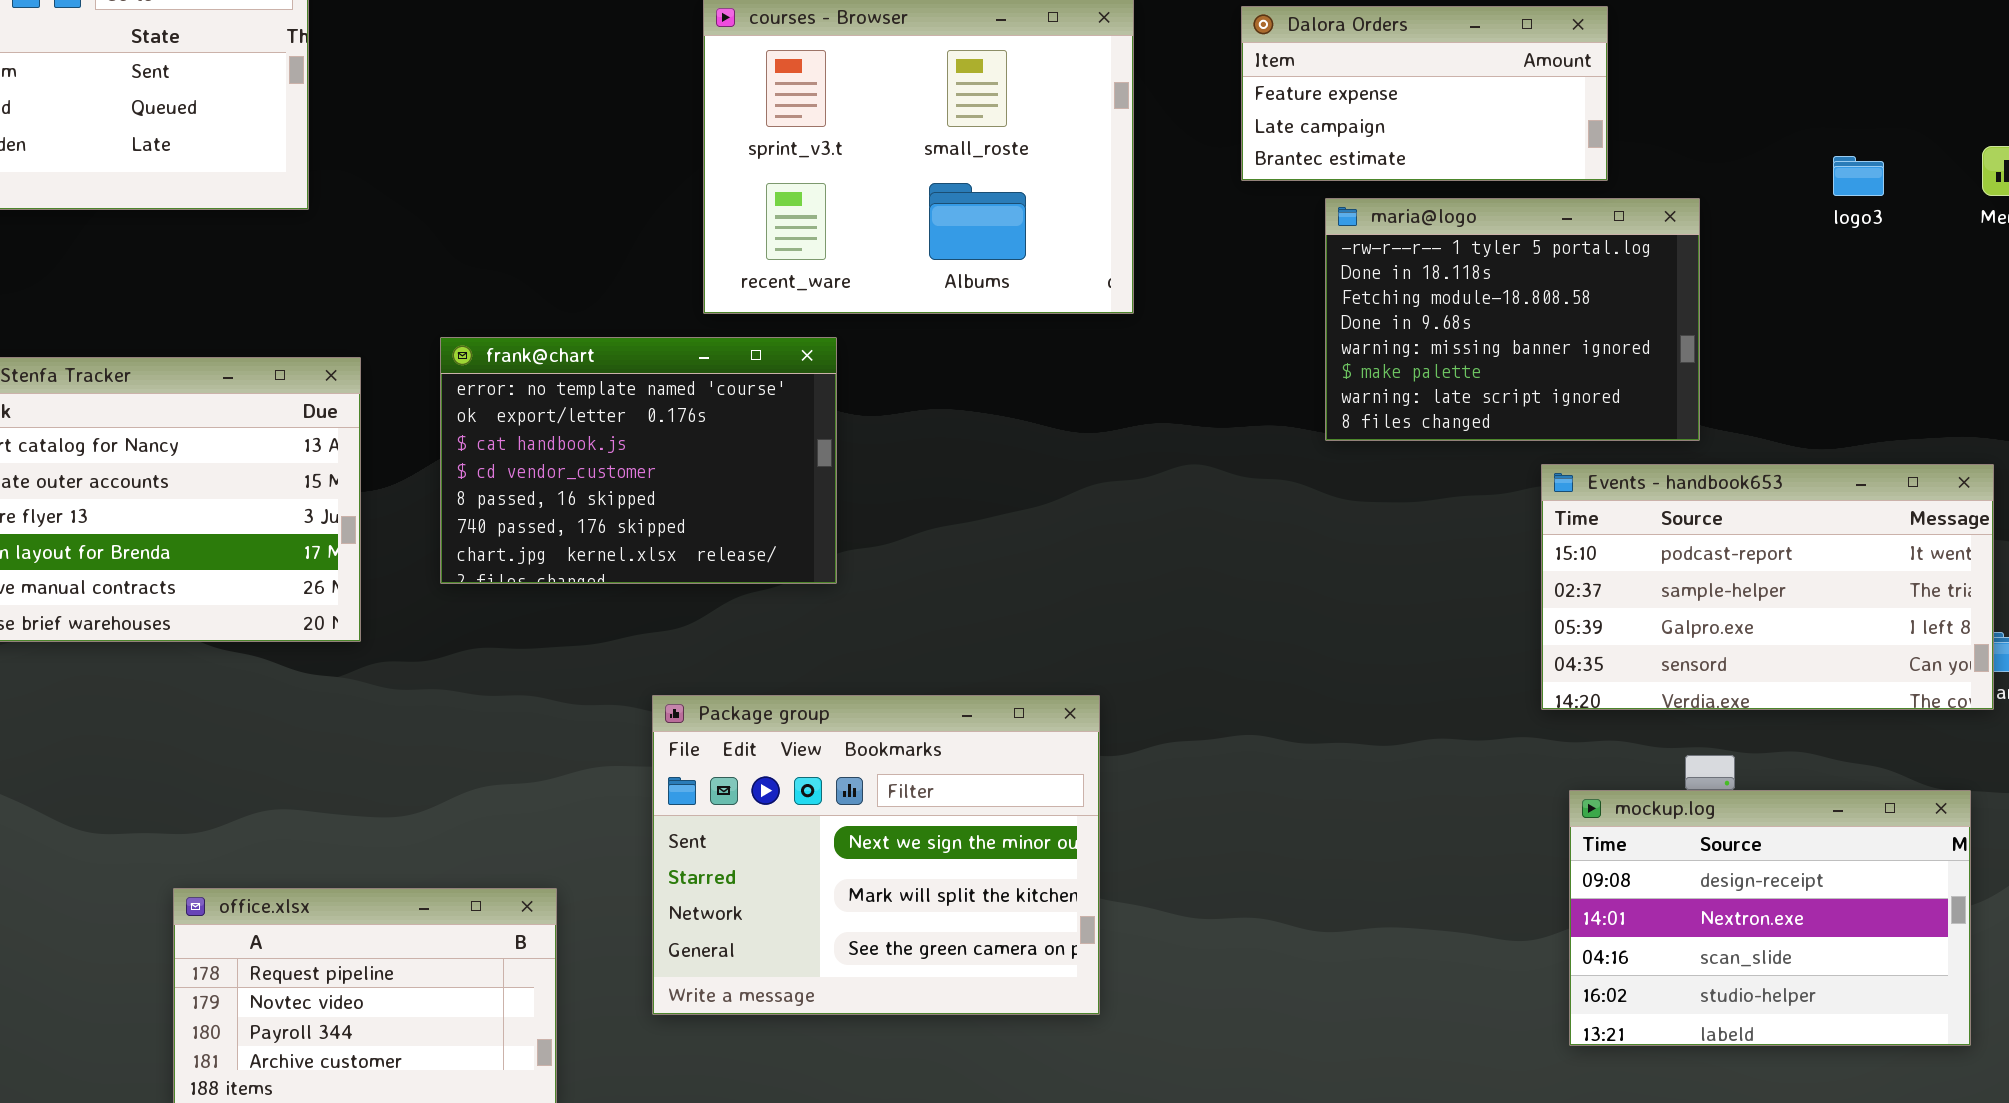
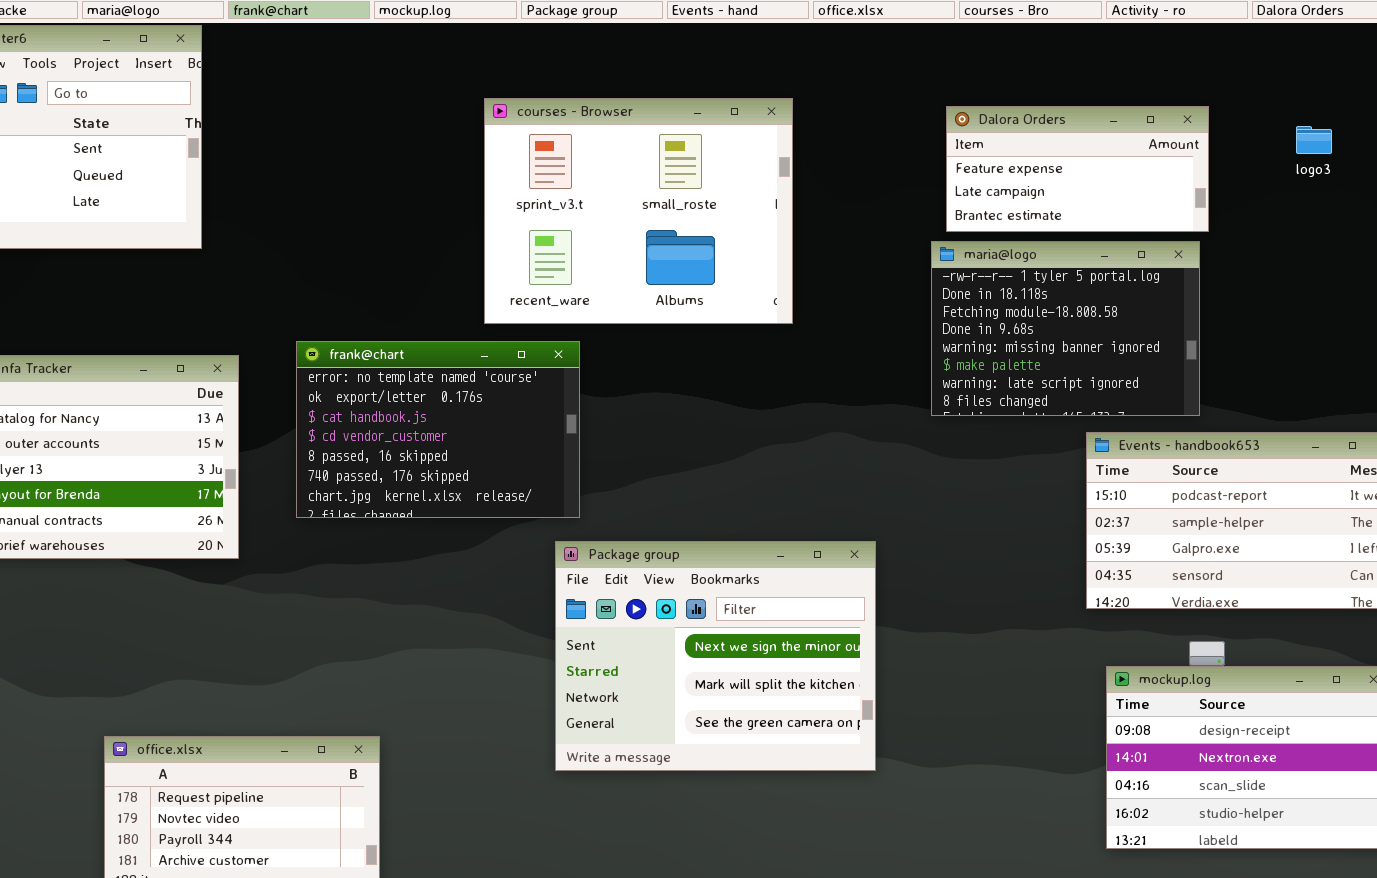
Dalora Orders: [1241,6,1608,181] -> [946,106,1209,232], moved
logo3: [1833,156,1884,196] -> [1296,126,1332,154], moved
Package group: [652,695,1100,1015] -> [555,541,876,771], moved

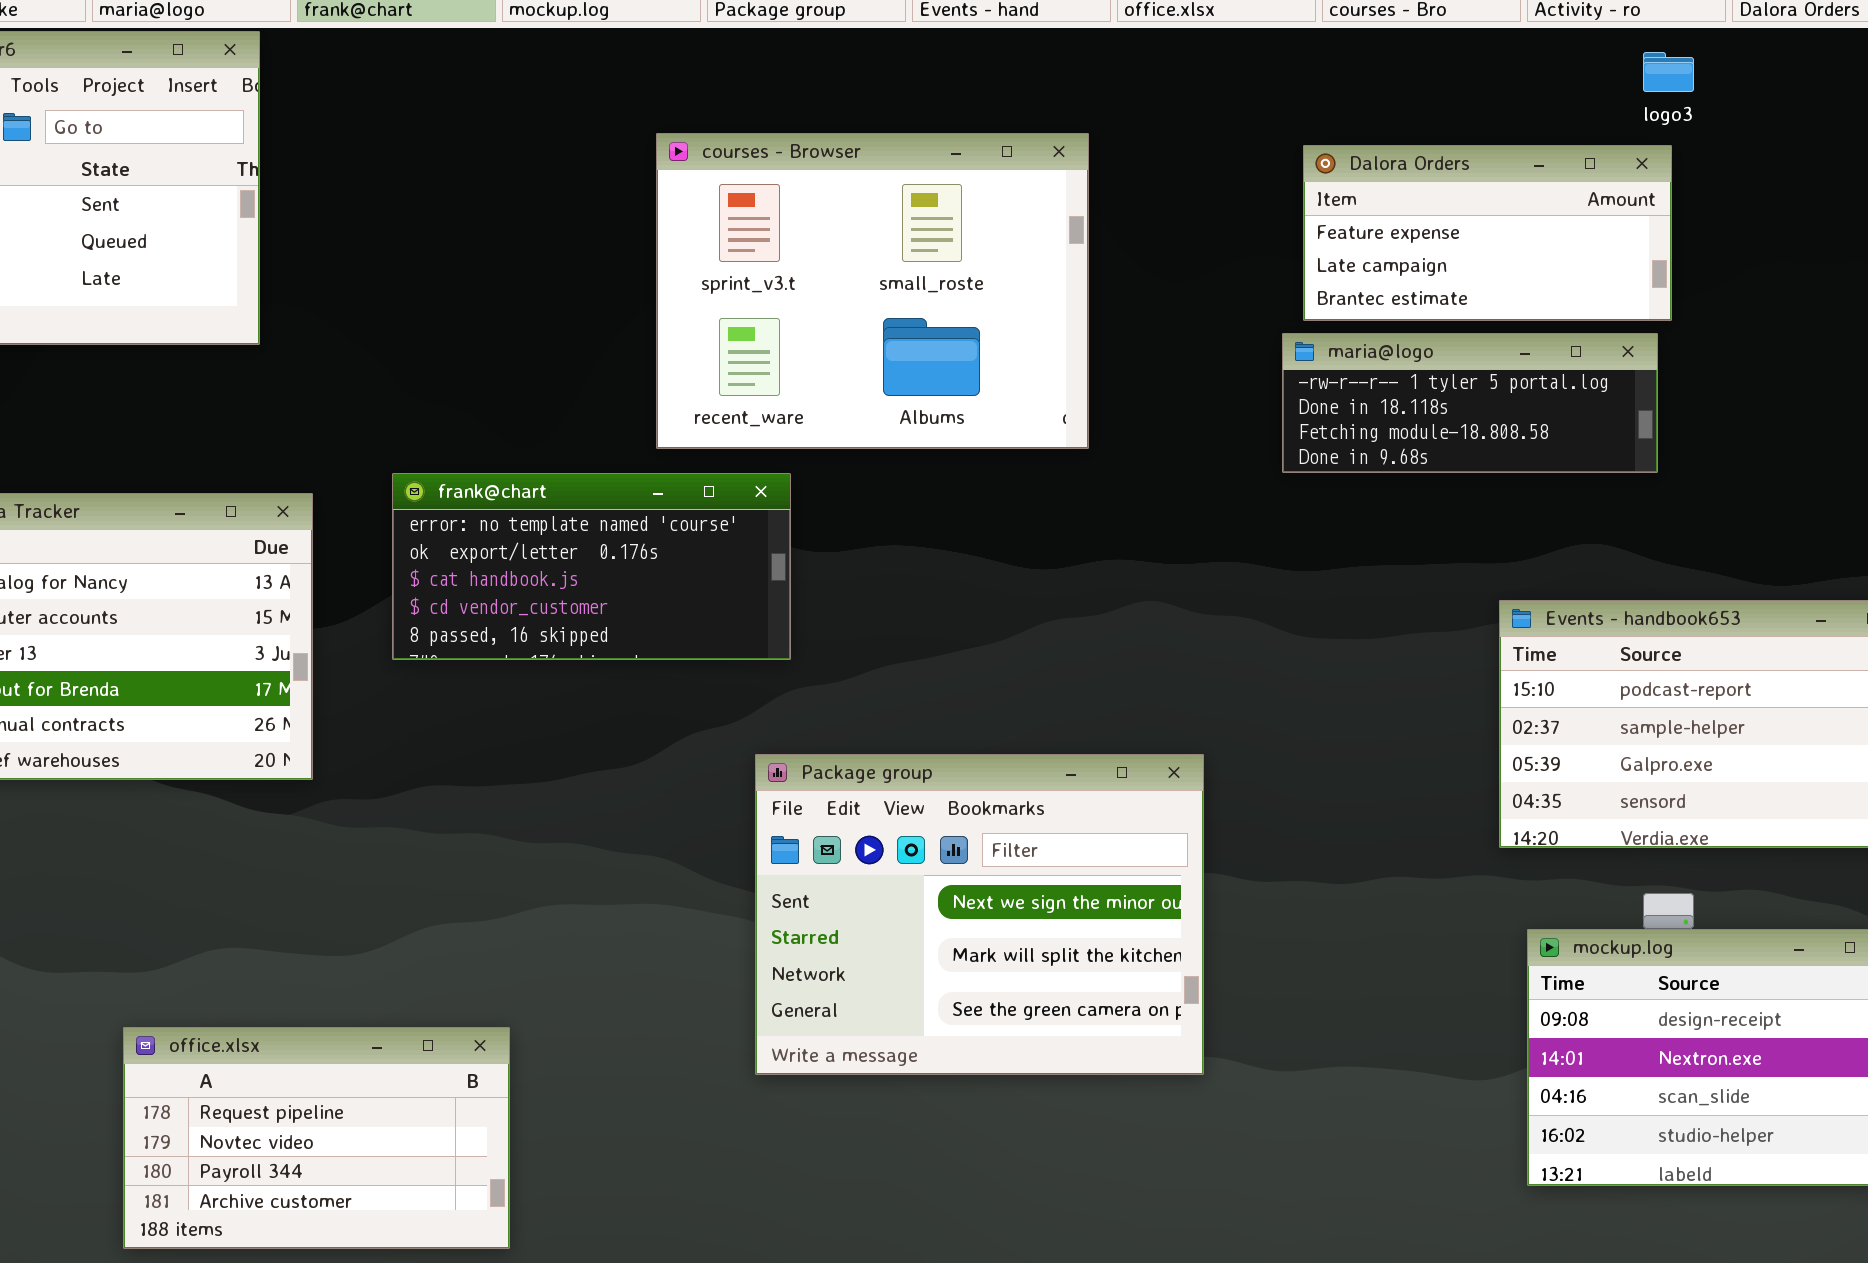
logo3: [1296,126,1332,154] -> [1643,52,1694,92], moved
maria@logo: [931,241,1200,416] -> [1282,333,1658,473], resized
frank@chart: [296,341,580,518] -> [392,473,791,660], resized

